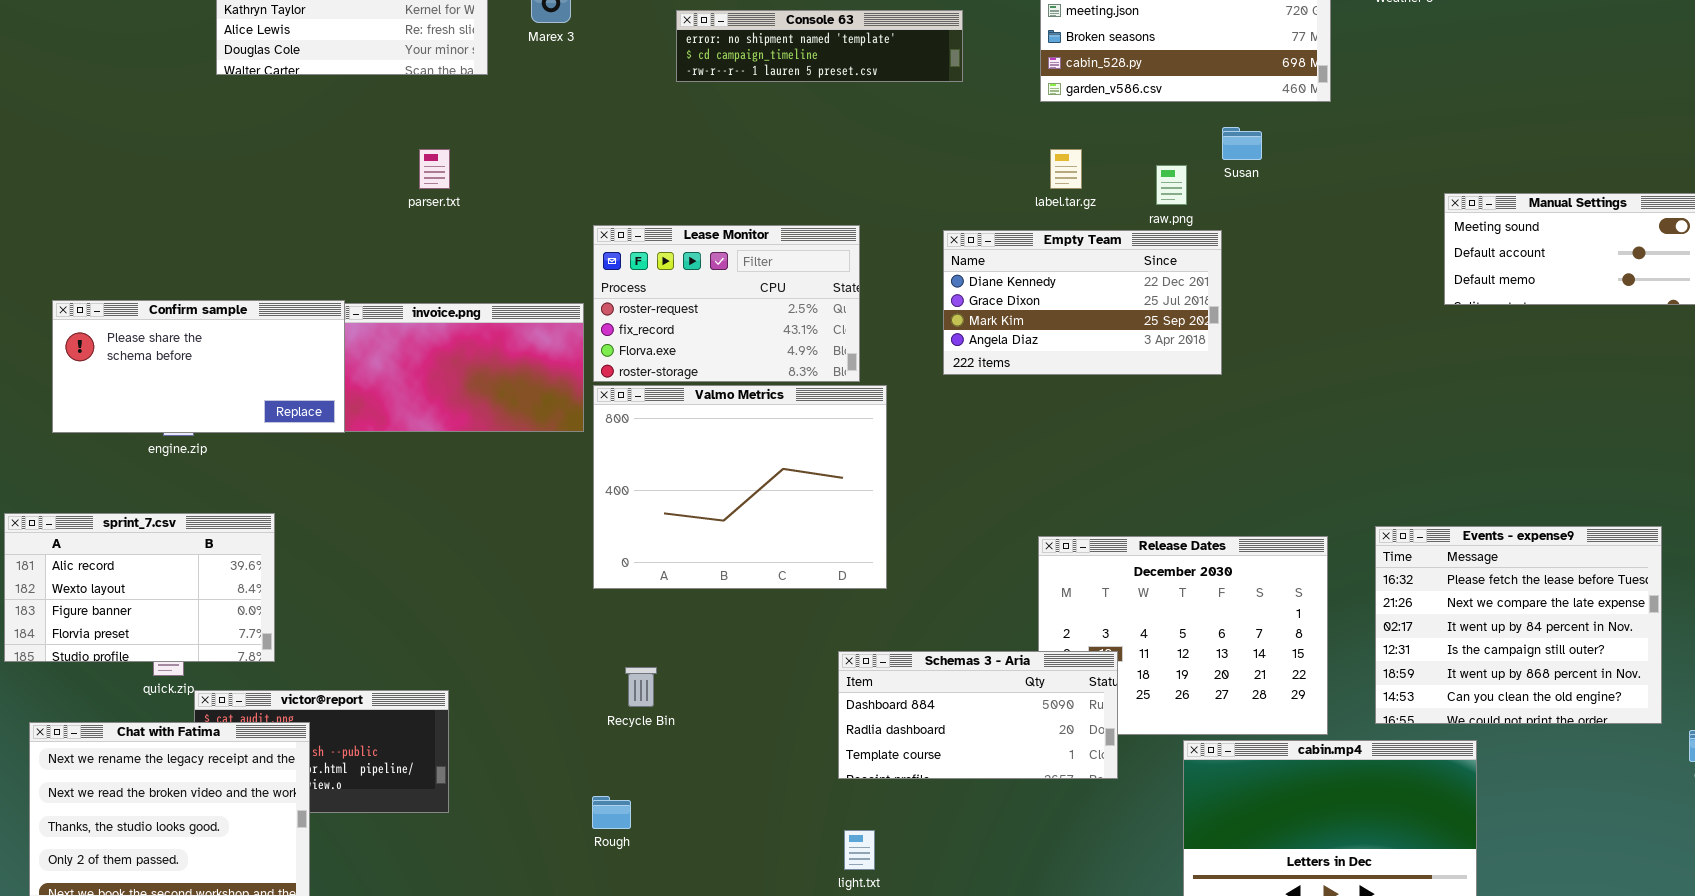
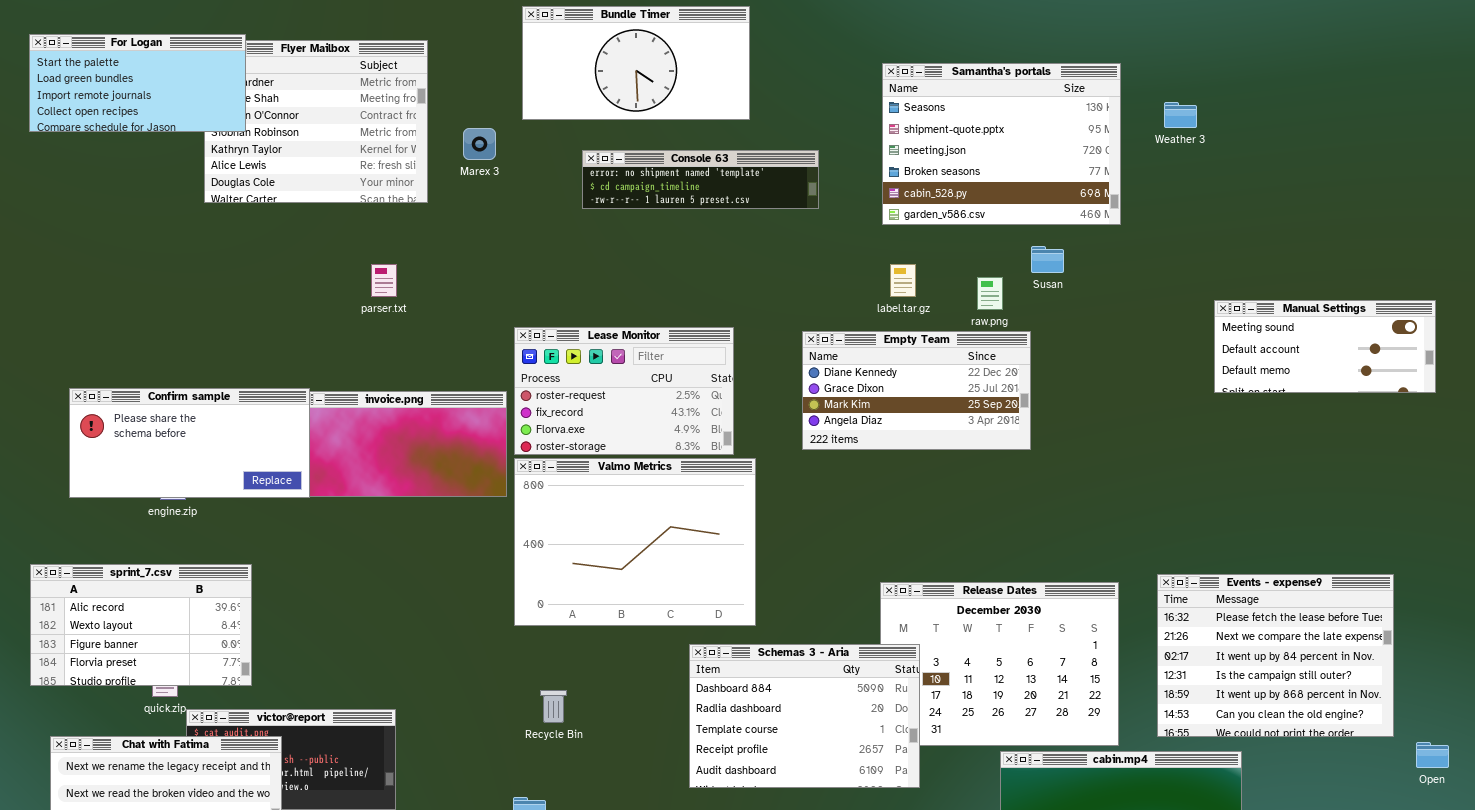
Schemas 3 - Aria: [838,651,1118,779] -> [689,644,920,788], moved, resized

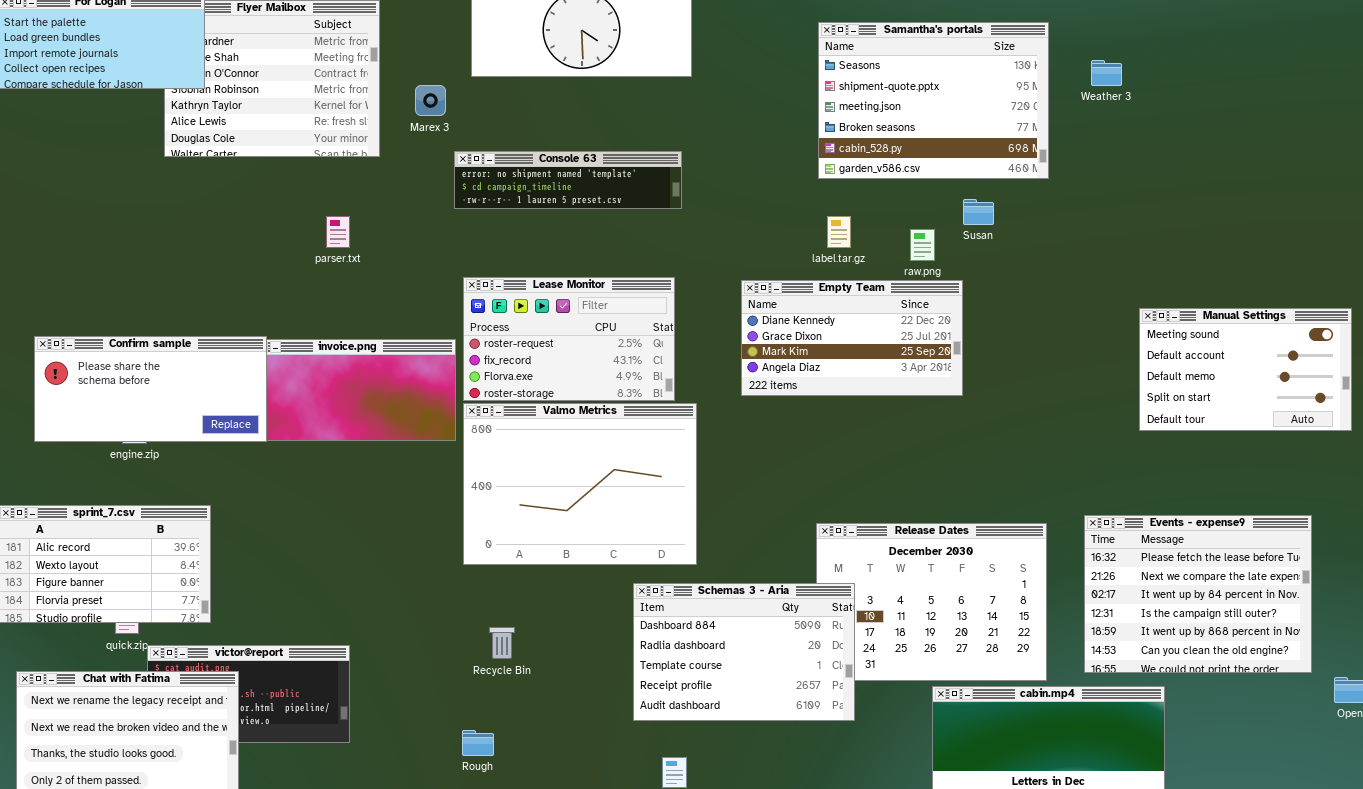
Console 63: [582,150,819,209] -> [454,151,682,209], moved
Manual Settings: [1214,300,1436,393] -> [1139,308,1352,431], moved, resized

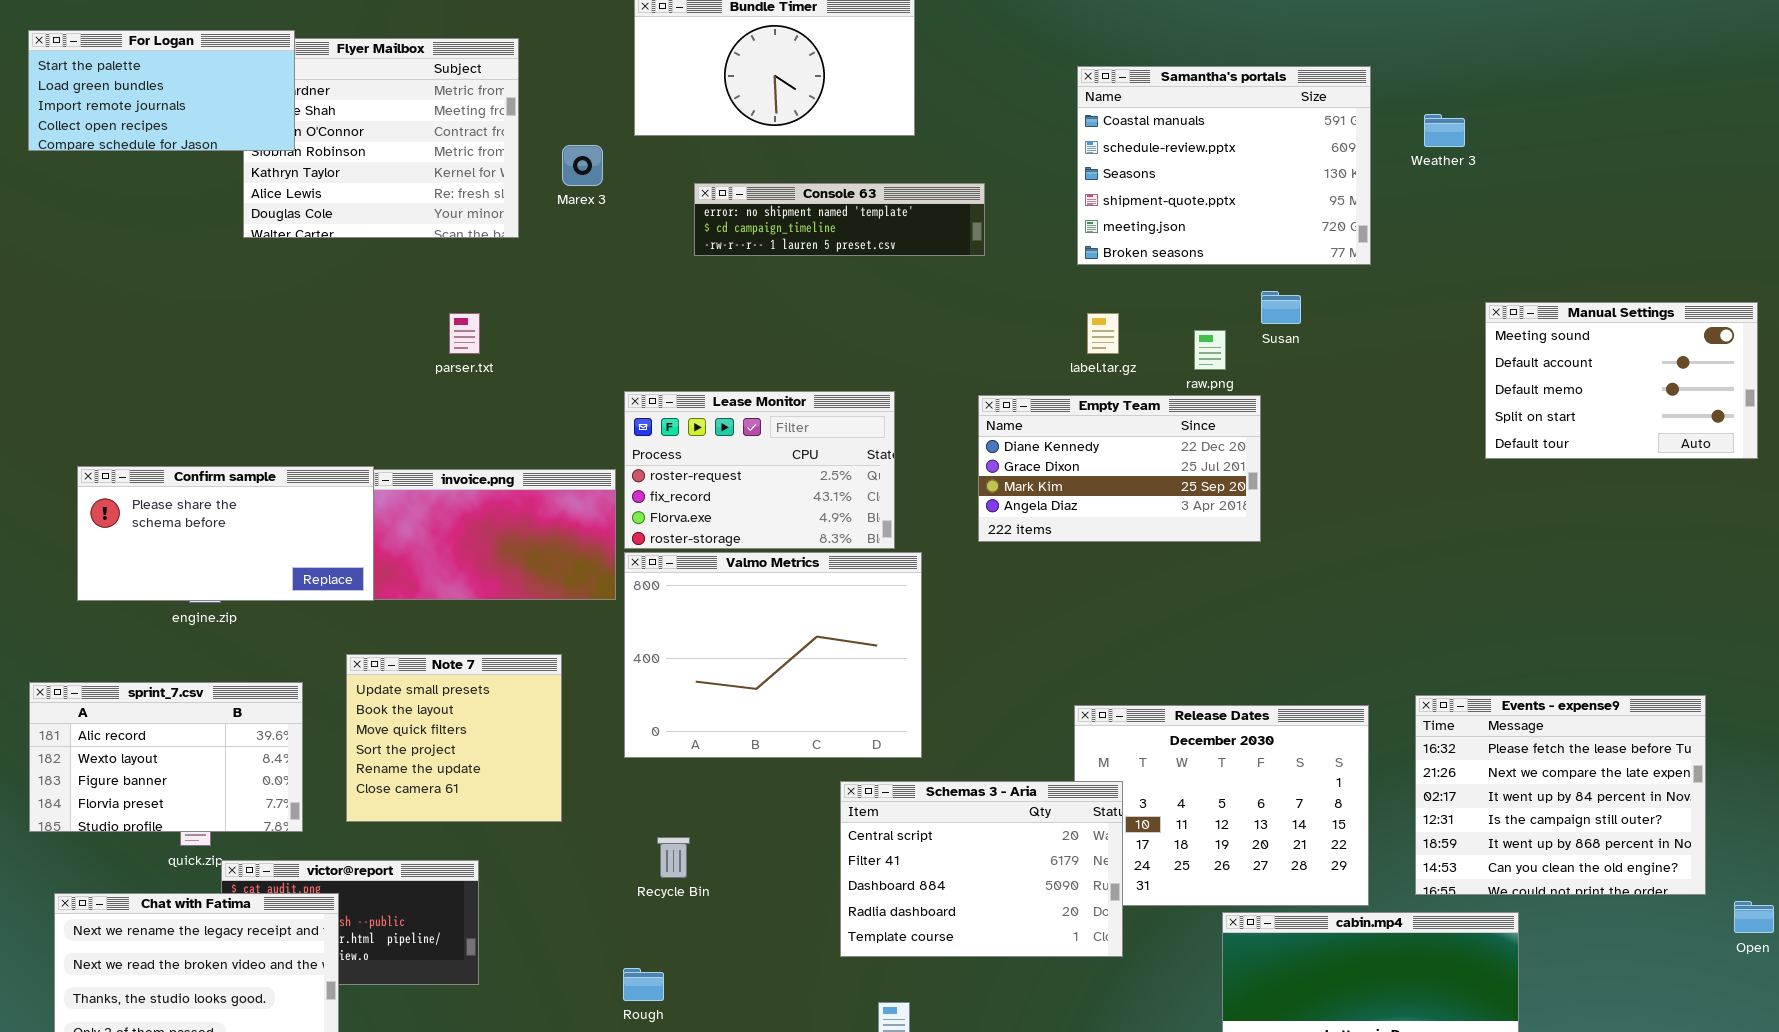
Samantha's portals: [818,22,1049,179] -> [1077,66,1371,265], scrolled up 2 rows
Console 63: [454,151,682,209] -> [694,183,985,256], moved
Manual Settings: [1139,308,1352,431] -> [1485,302,1758,459], moved
Note 7: none -> [346,654,562,822], opened
Schemas 3 - Aria: [633,583,855,721] -> [840,781,1123,957], scrolled up 2 rows

